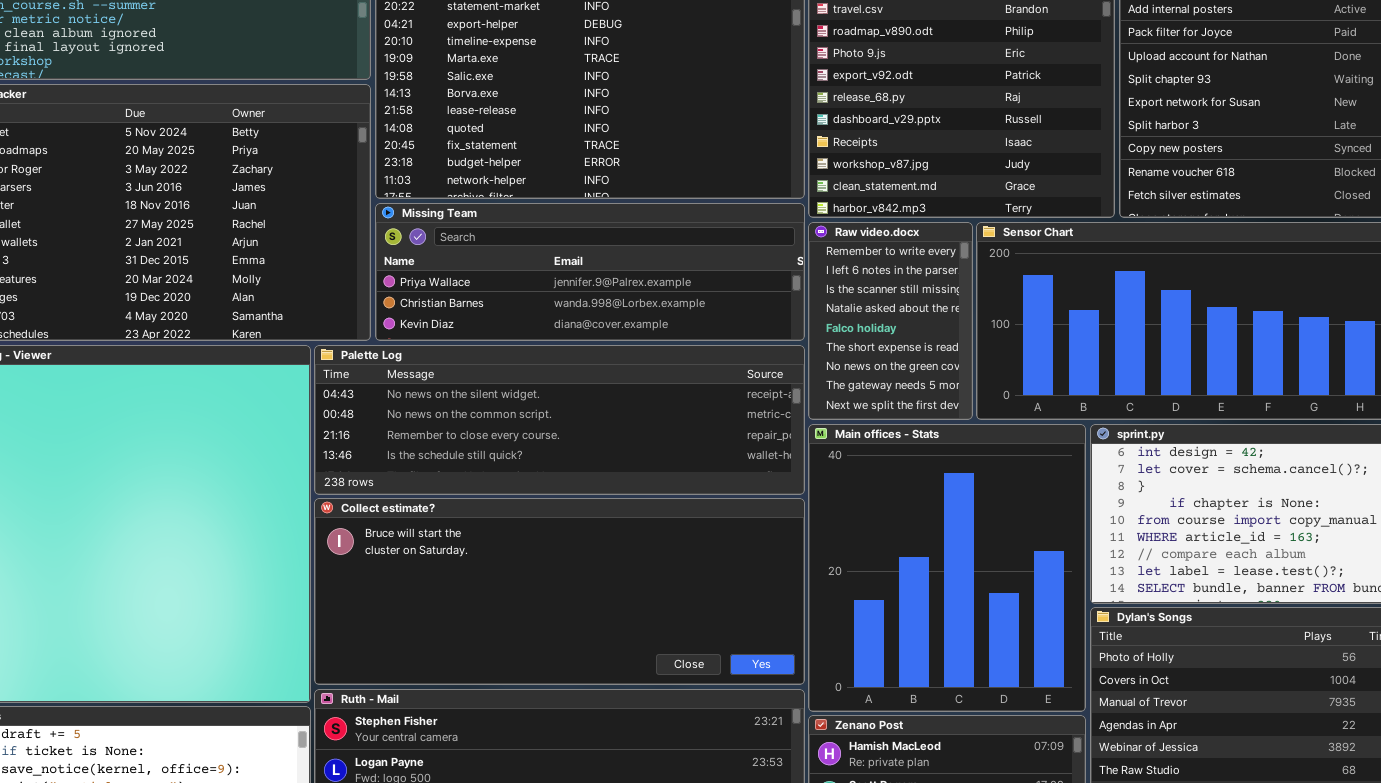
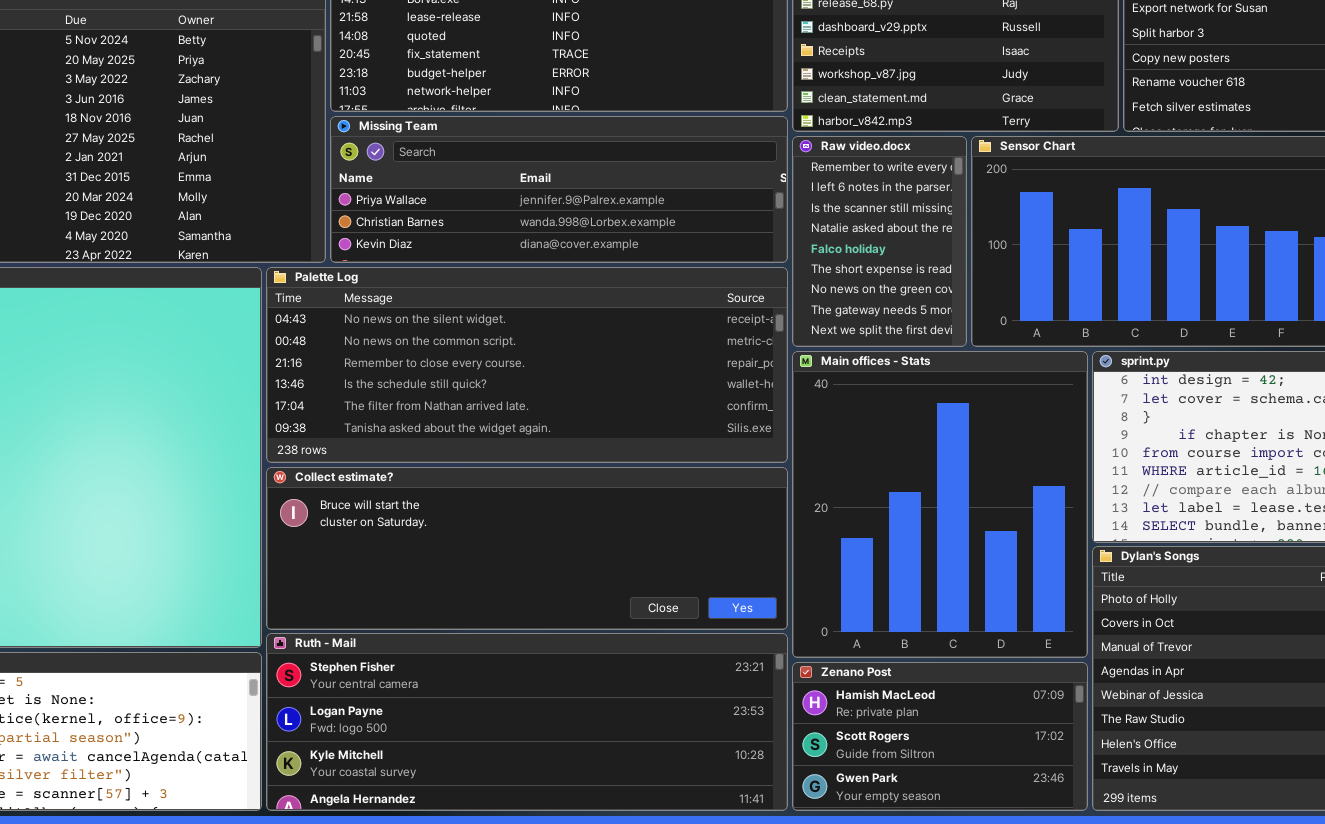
Palette Log: [314,345,805,495] -> [266,267,788,463], resized
Collect estimate?: [314,498,805,685] -> [266,467,788,630], resized

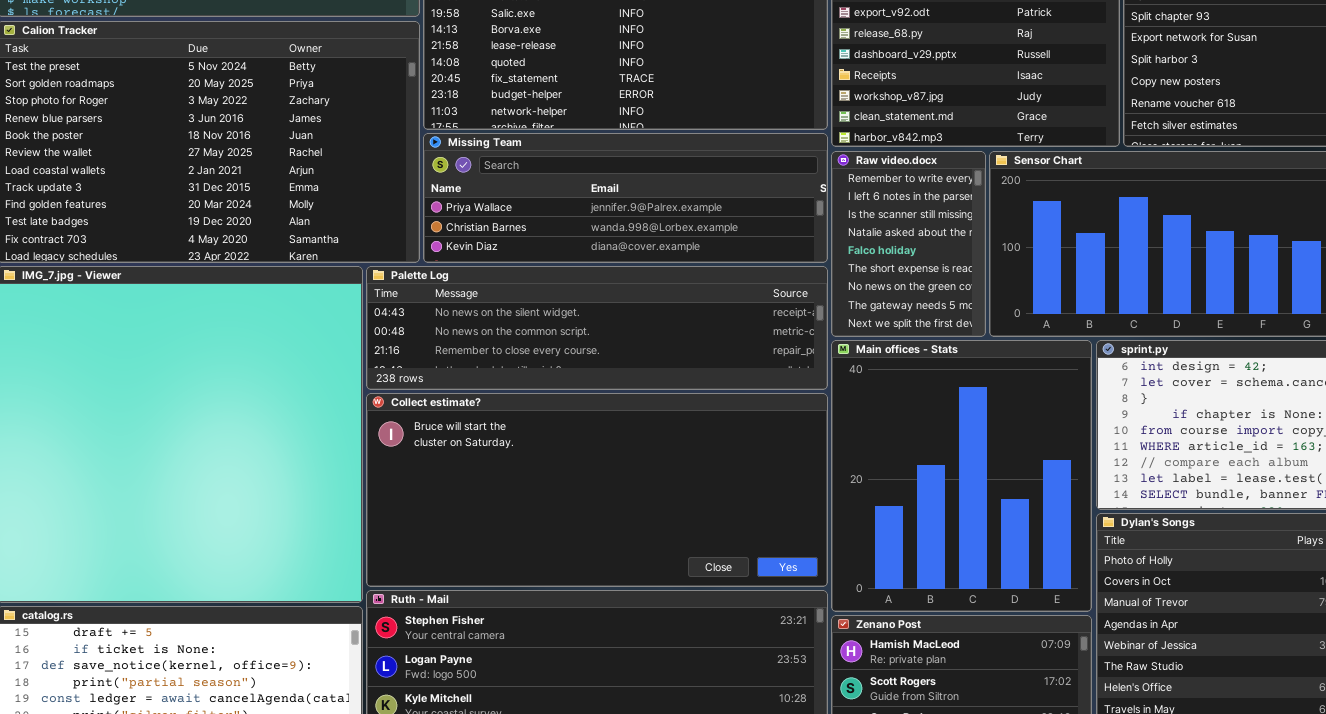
Palette Log: [266,267,788,463] -> [366,266,828,390], resized
Collect estimate?: [266,467,788,630] -> [366,393,828,587], resized

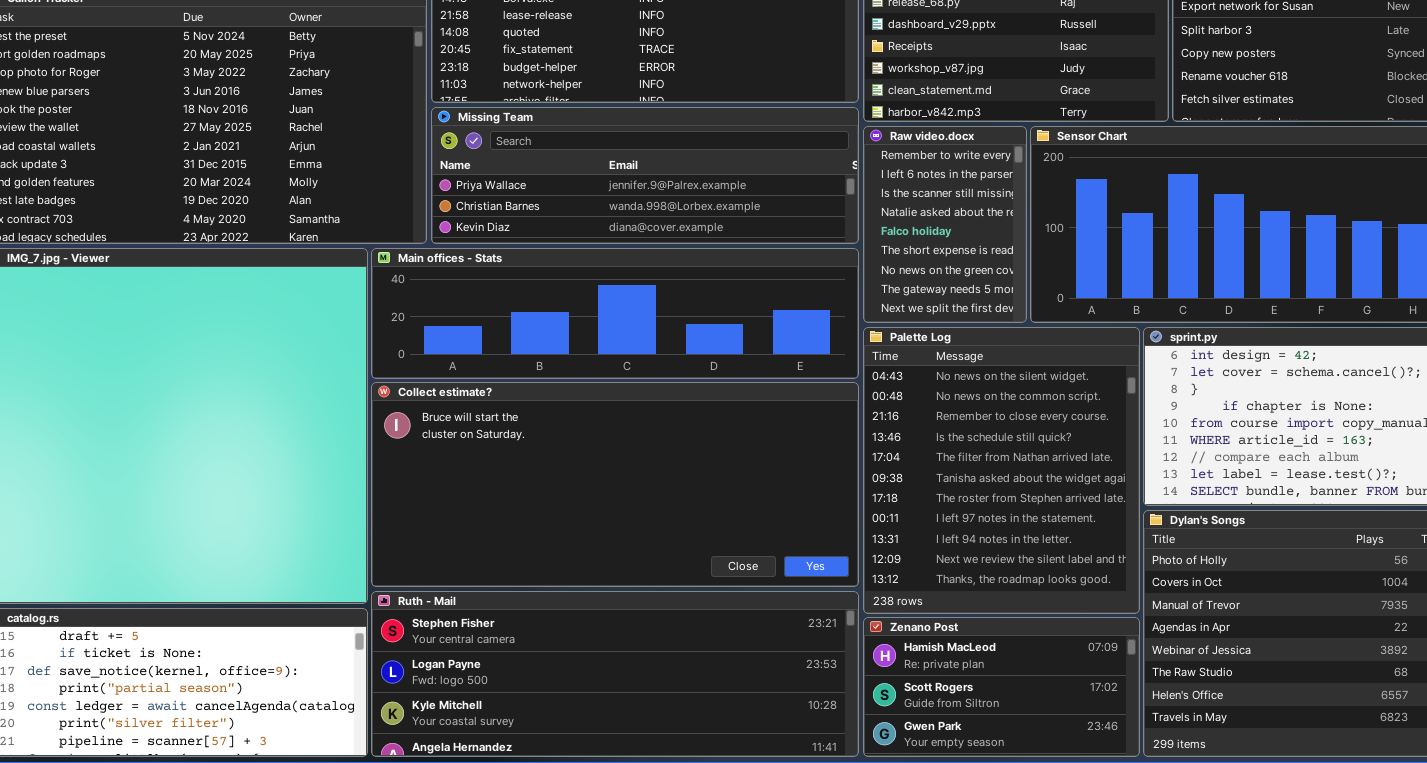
Palette Log: [366,266,828,390] -> [863,327,1140,614], moved, resized
Main offices - Stats: [831,340,1092,612] -> [371,248,859,379], moved, resized

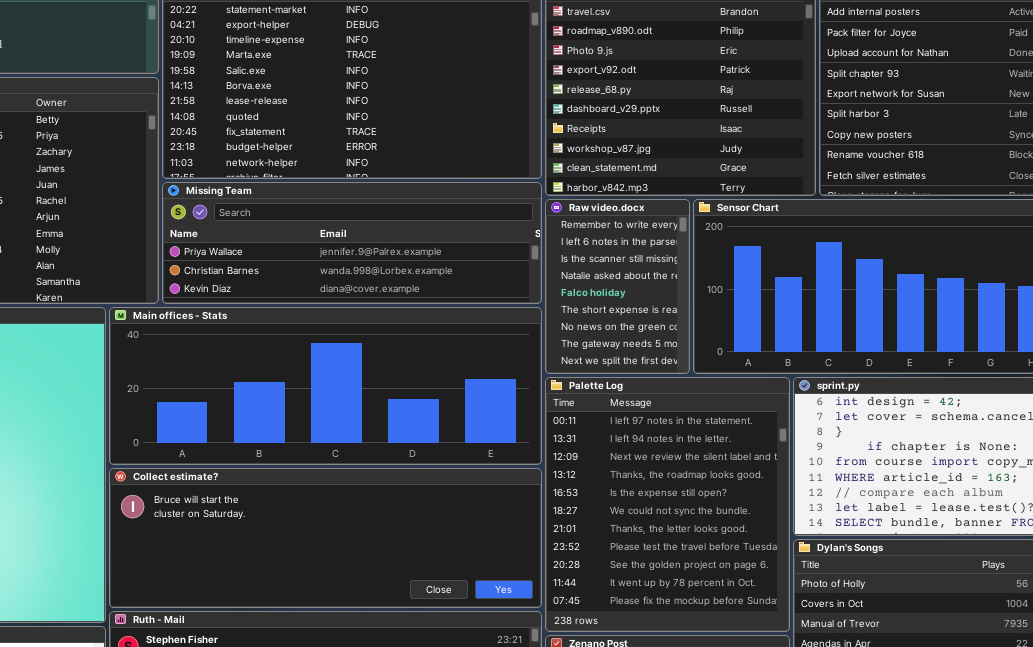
Main offices - Stats: [371,248,859,379] -> [109,307,542,465], resized
Palette Log: [863,327,1140,614] -> [545,377,790,632], scrolled down 7 rows
Collect estimate?: [371,382,859,587] -> [109,468,542,608], resized

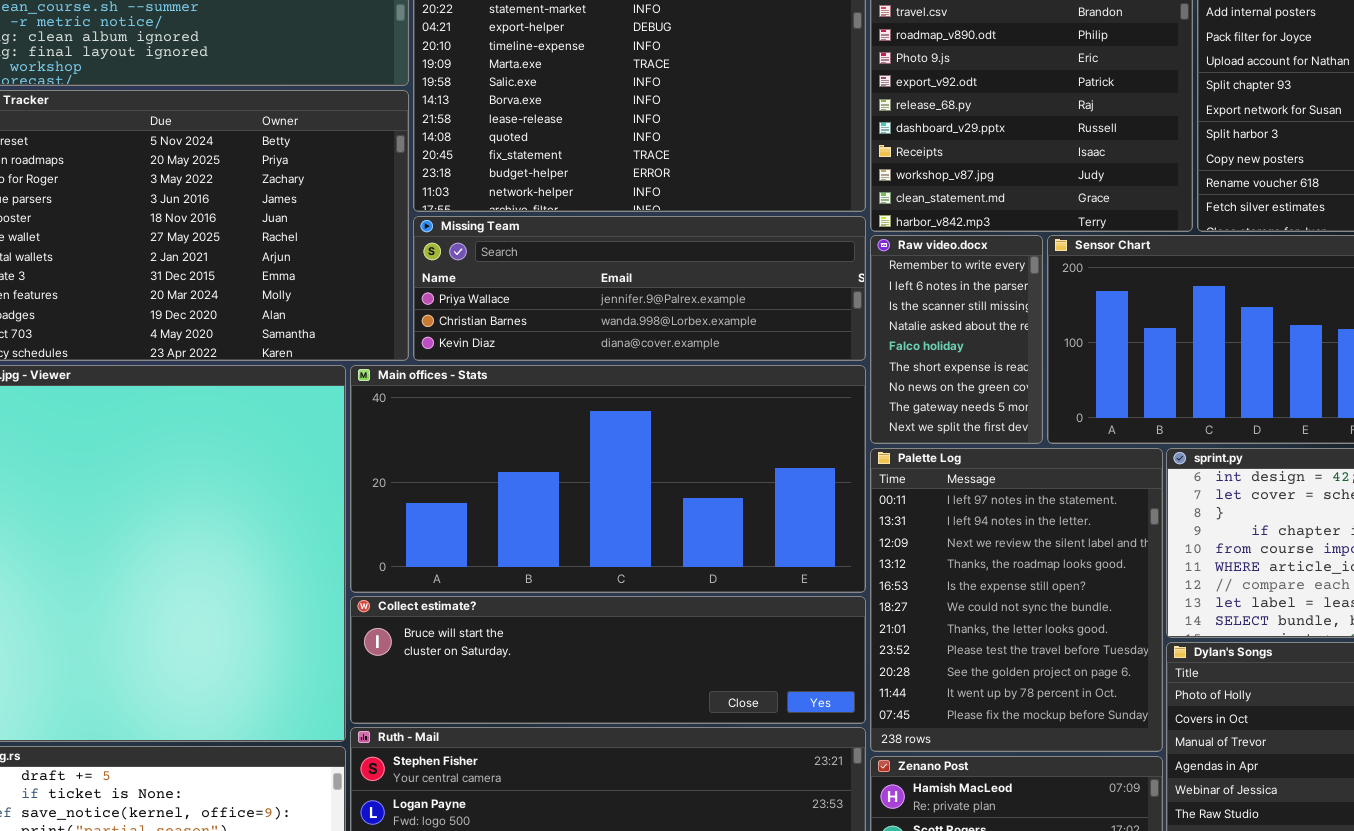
Main offices - Stats: [109,307,542,465] -> [350,365,866,593], resized
Collect estimate?: [109,468,542,608] -> [350,596,866,724], resized

